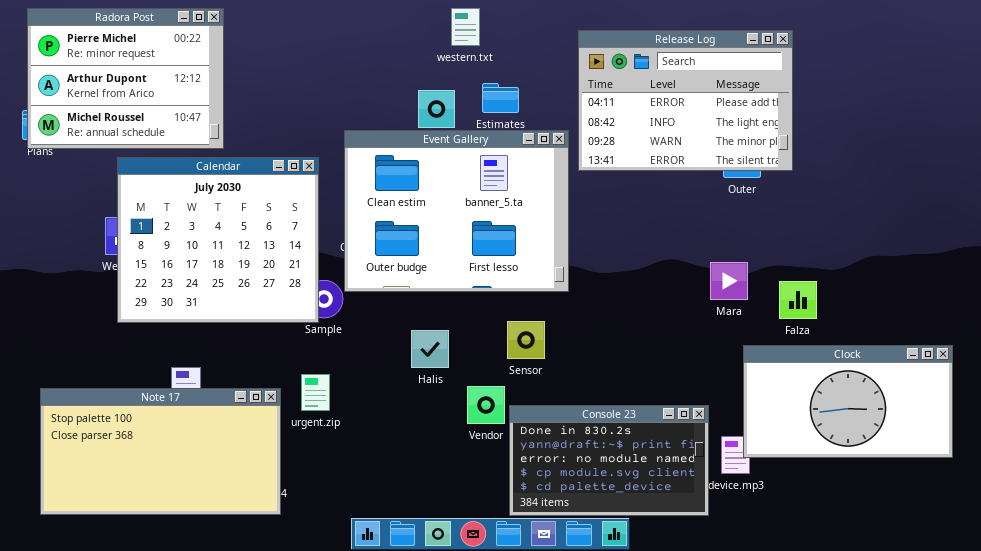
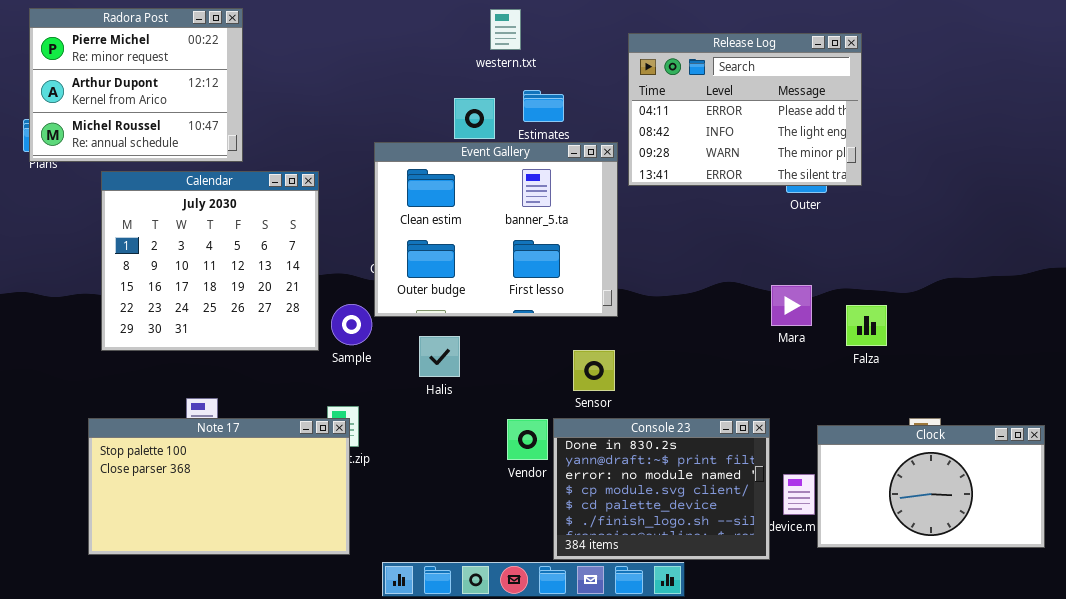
Calendar: [117,157,319,323] -> [101,171,319,351], moved
Sensor: [507,321,545,359] -> [573,350,615,391], moved
Halis: [411,330,449,368] -> [419,336,460,377], moved
Clock: [743,345,953,458] -> [817,425,1045,548], moved
Note 17: [40,388,281,515] -> [88,418,350,555], moved
Console 23: [509,405,709,516] -> [553,418,770,560], resized

